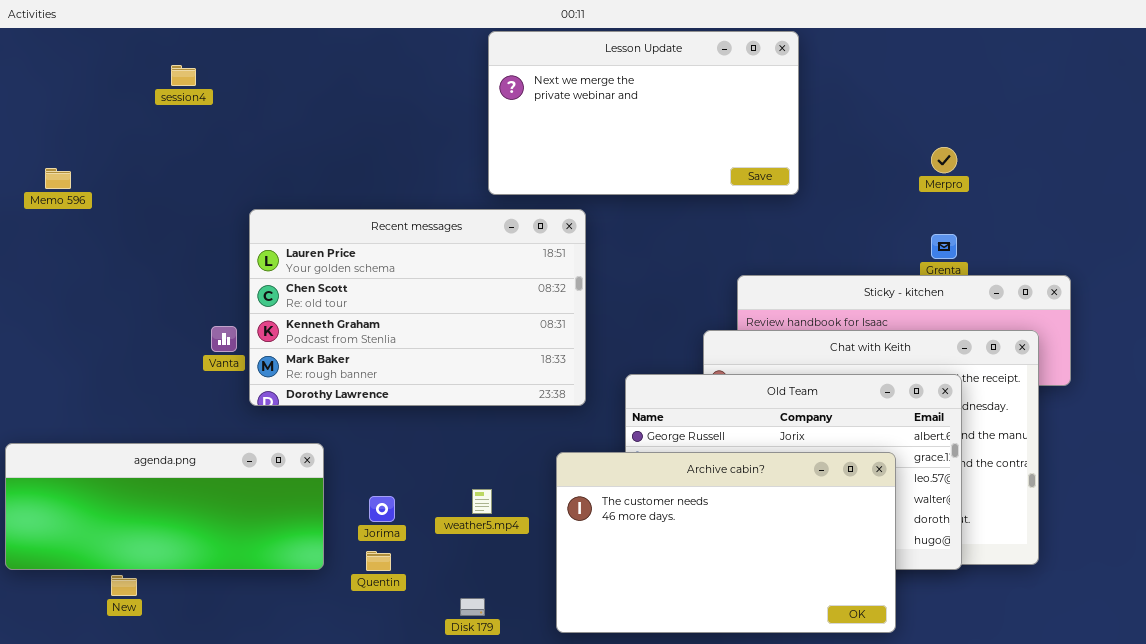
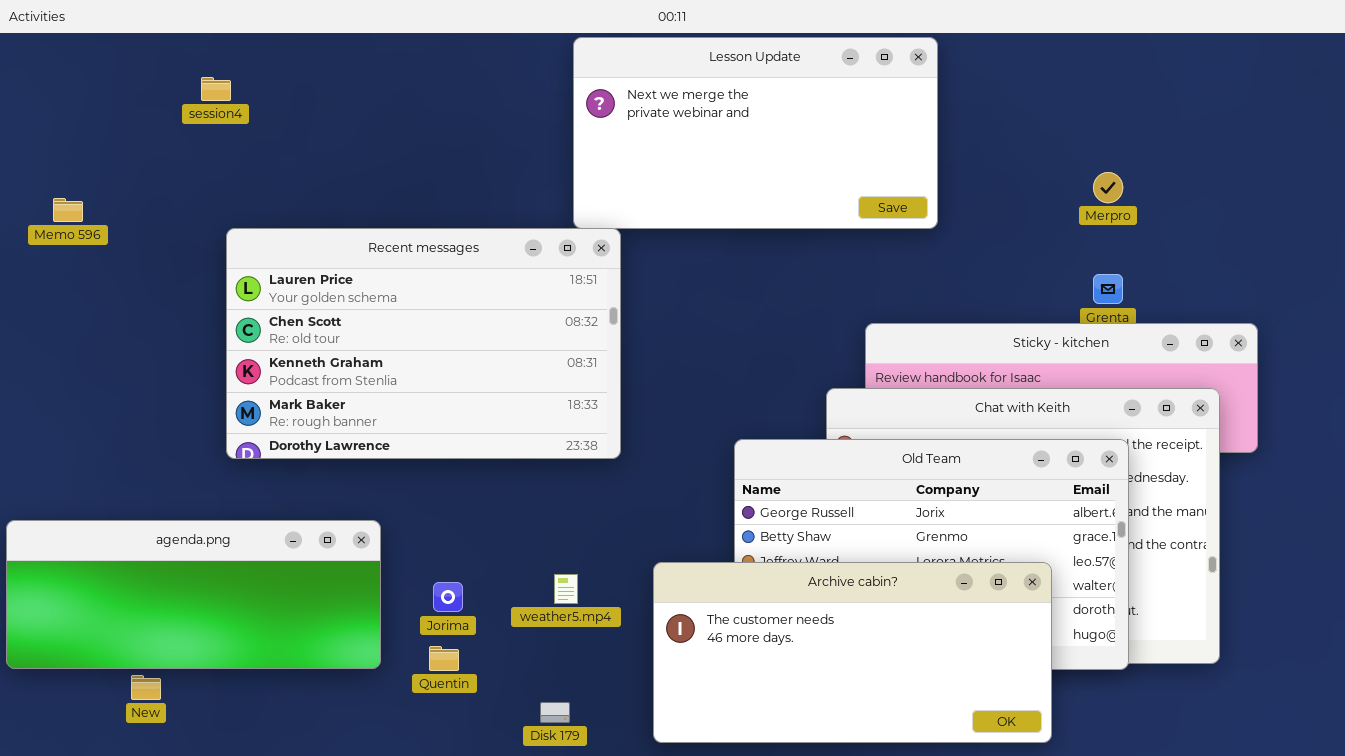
Recent messages: [249,209,586,406] -> [226,228,621,459], moved
Archive cabin?: [556,452,896,633] -> [653,562,1052,743], resized

